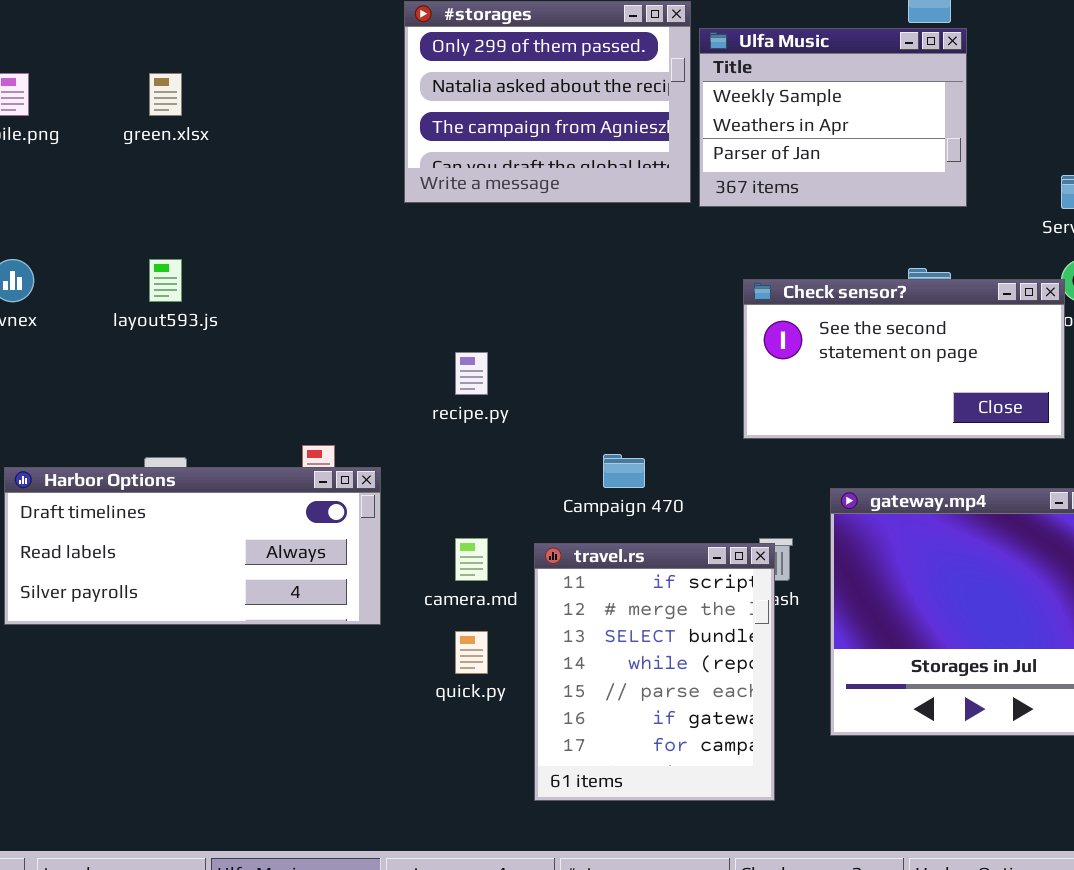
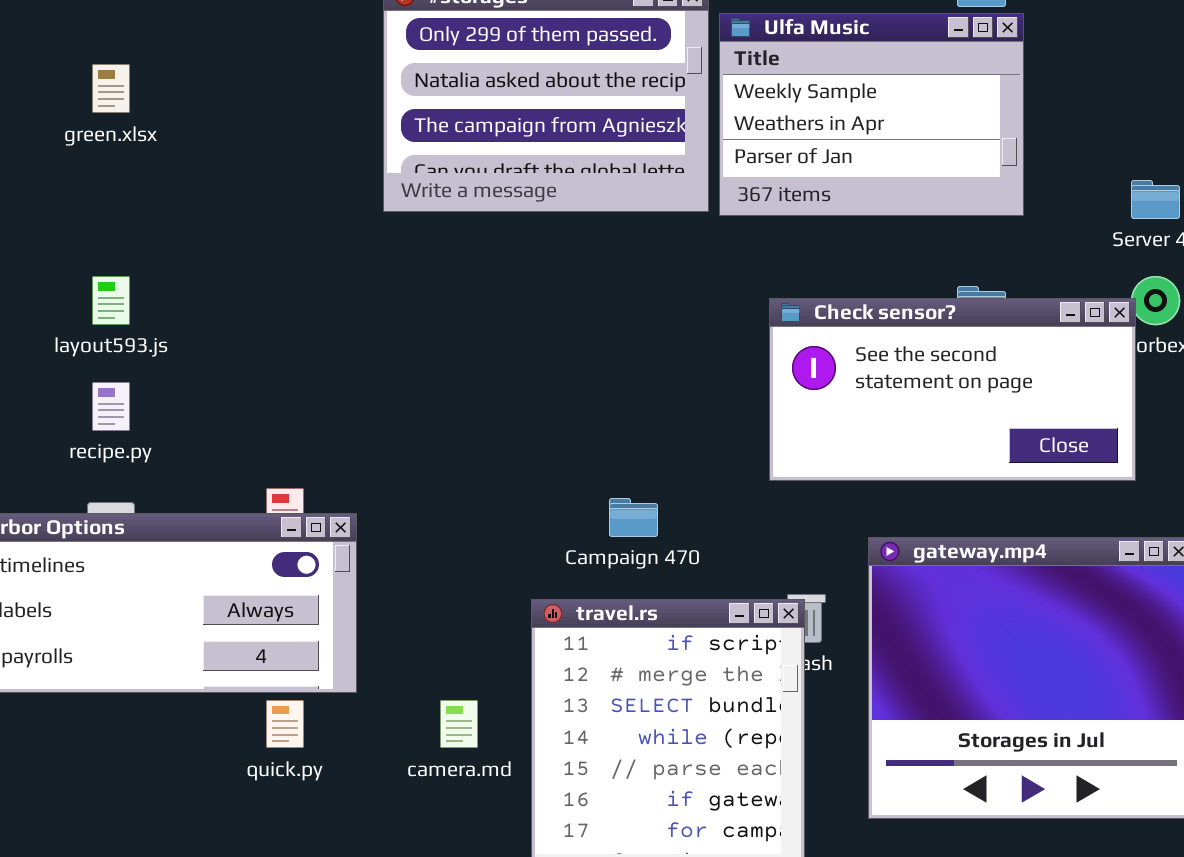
recipe.py: [455,352,488,395] -> [92,382,130,431], moved
camera.md: [455,538,488,581] -> [440,700,478,748], moved
quick.py: [455,631,488,674] -> [266,700,304,748], moved

